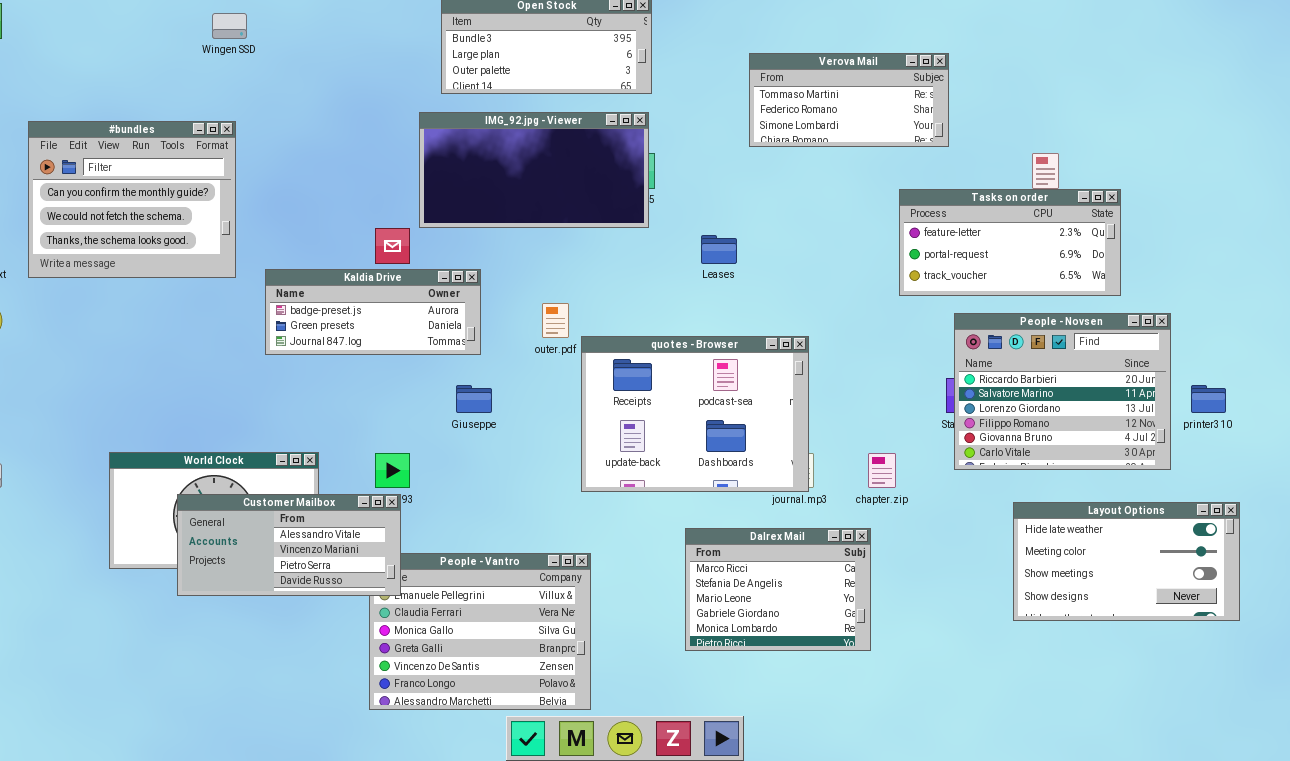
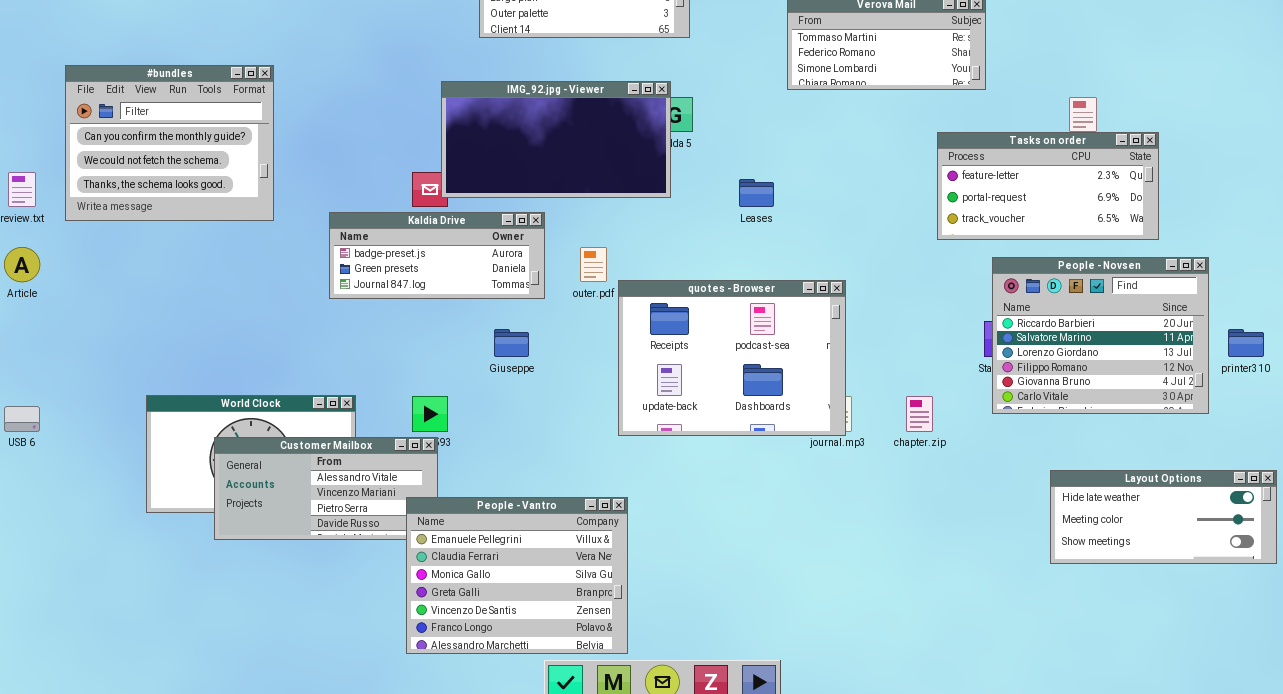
IMG_92.jpg - Viewer: [419,112,649,228] -> [441,81,671,198], moved
Kaldia Drive: [265,269,481,355] -> [329,212,545,299], moved
Layout Options: [1013,502,1240,621] -> [1050,470,1277,564], resized
Dalrex Mail: [685,528,871,651] -> none, closed
People - Vantro: [369,553,591,710] -> [406,497,628,654], raised

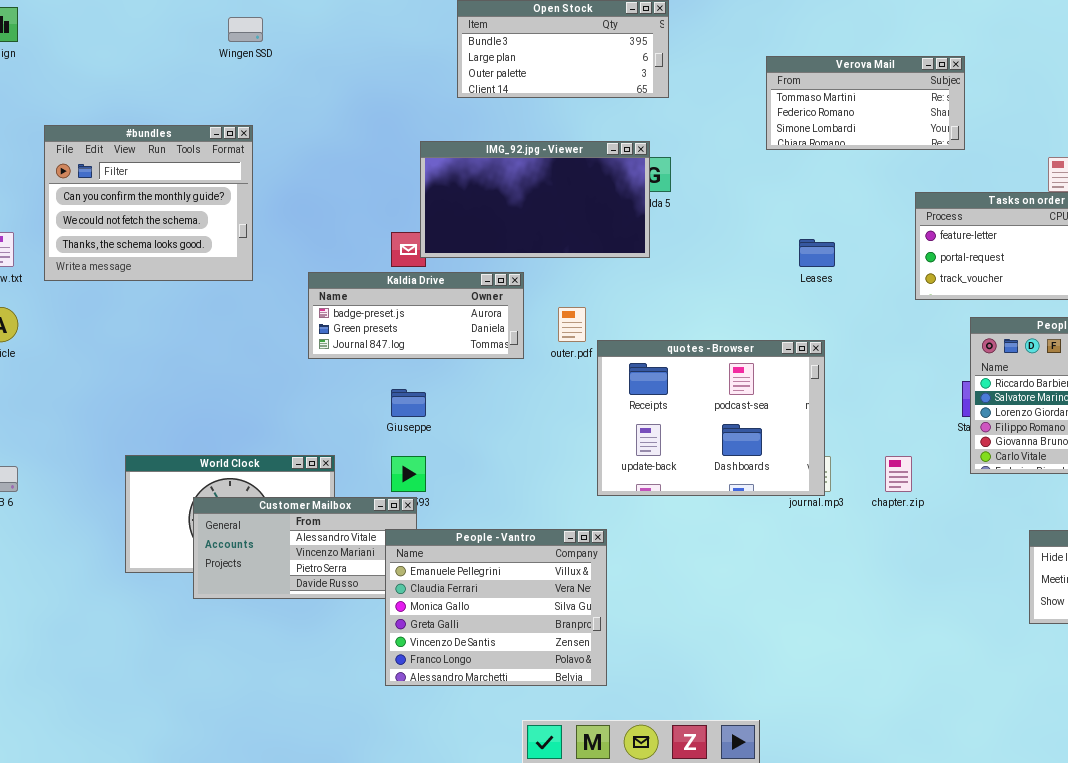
Leases: [739,179,774,207] -> [799,239,835,267], moved
Giuseppe: [494,329,529,357] -> [391,389,426,417], moved
People - Vantro: [406,497,628,654] -> [385,529,607,686], moved

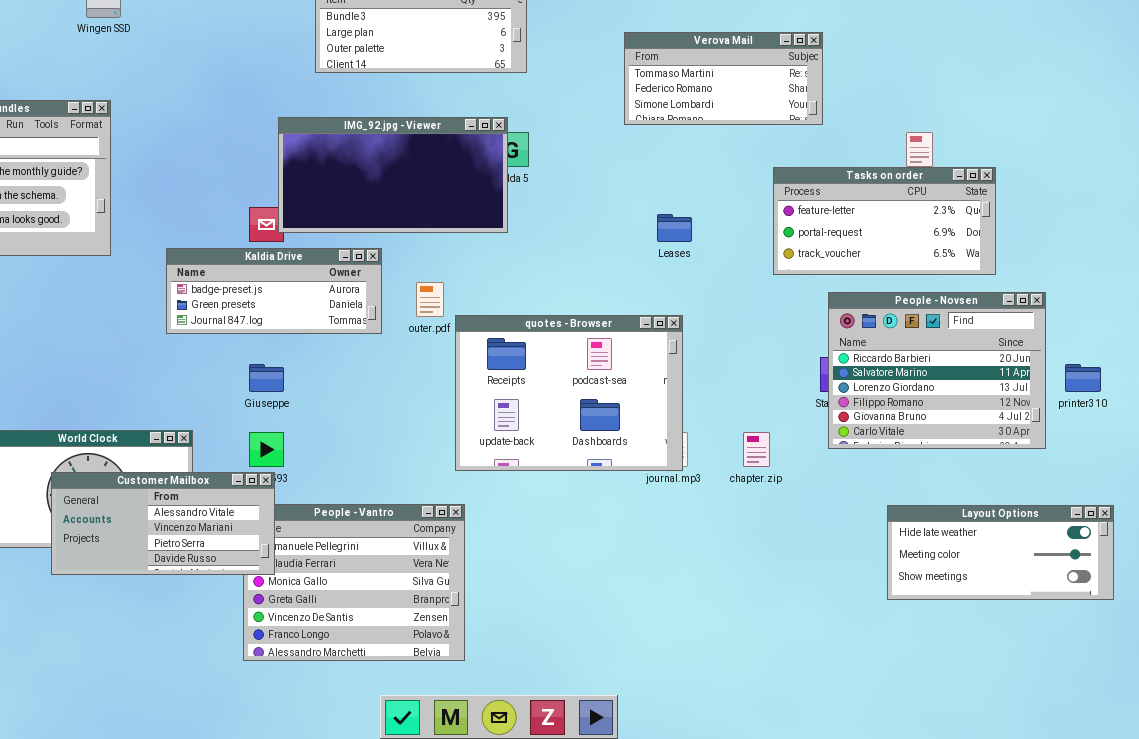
Customer Mailbox: [193,497,417,599] -> [51,472,275,575], raised

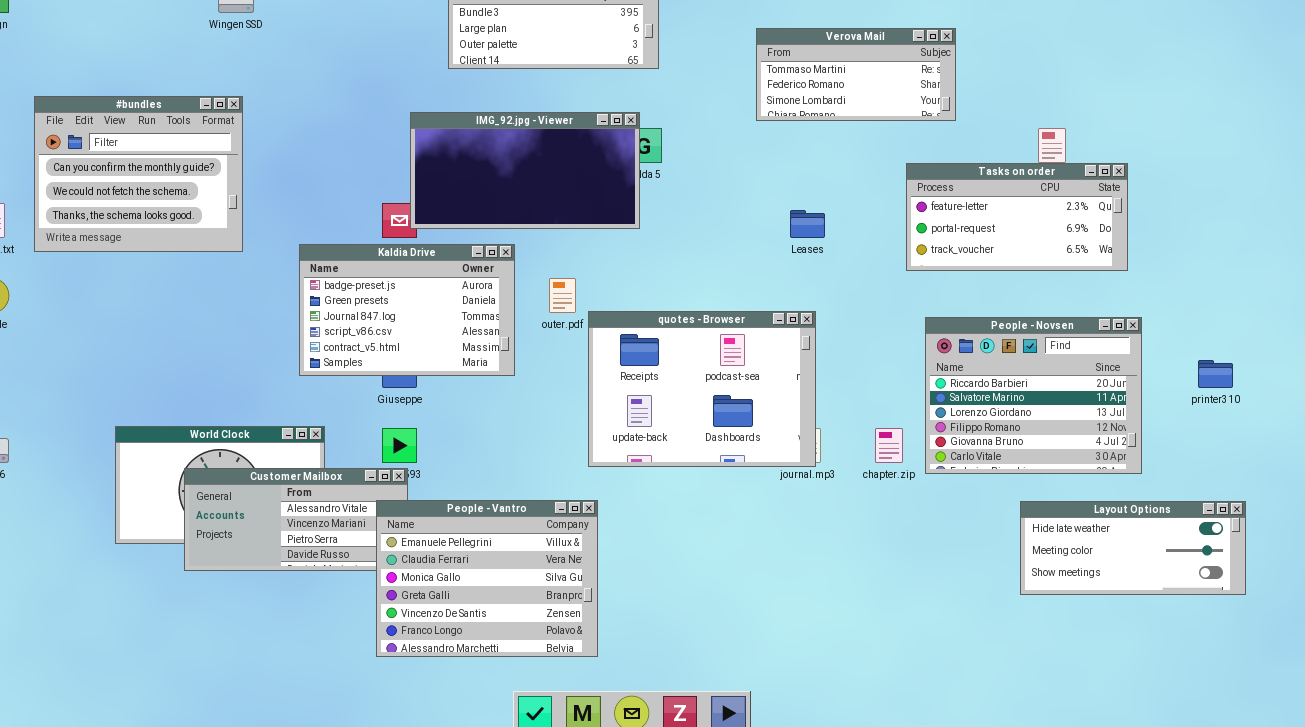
Kaldia Drive: [166,248,382,334] -> [299,244,515,376], resized
People - Novsen: [828,292,1046,449] -> [925,317,1142,474], moved
People - Vantro: [243,504,465,661] -> [376,500,598,657], raised

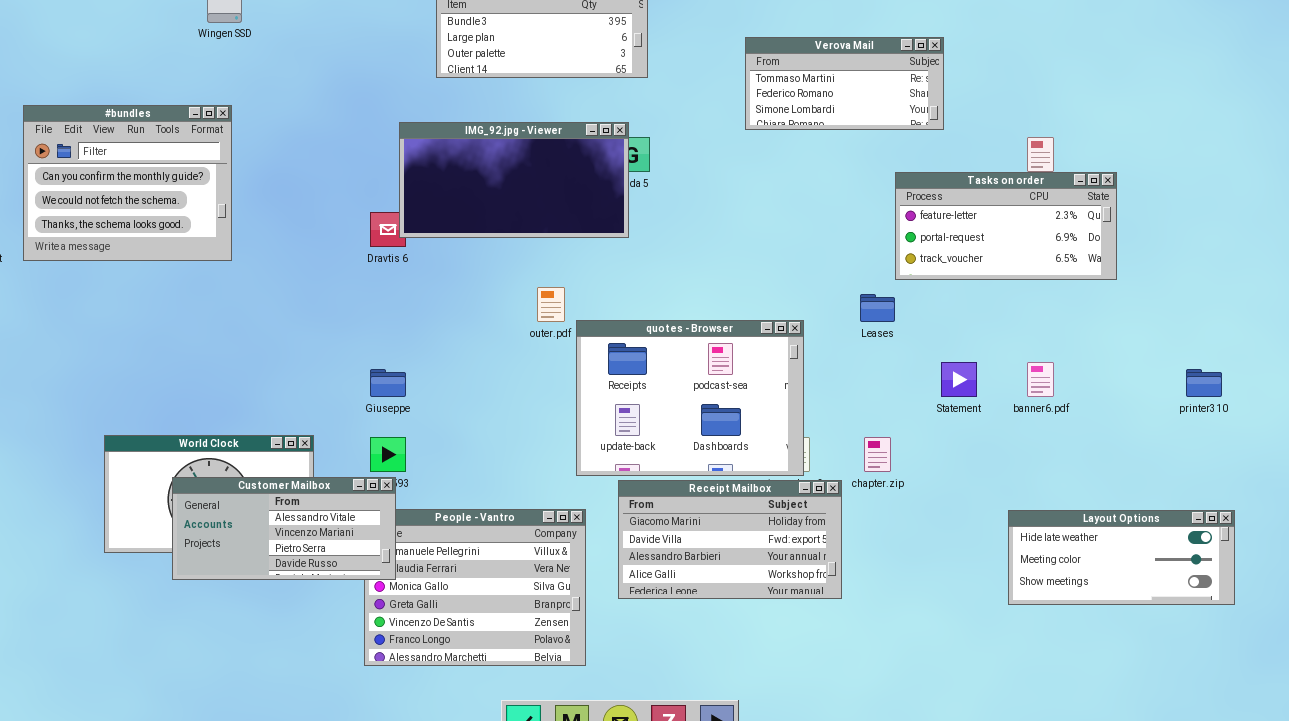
Leases: [790,210,825,238] -> [860,294,895,322], moved
Kaldia Drive: [299,244,515,376] -> none, closed
People - Novsen: [925,317,1142,474] -> none, closed
Customer Mailbox: [184,468,408,571] -> [172,477,396,580], raised
Receipt Mailbox: none -> [618,480,842,599], opened

